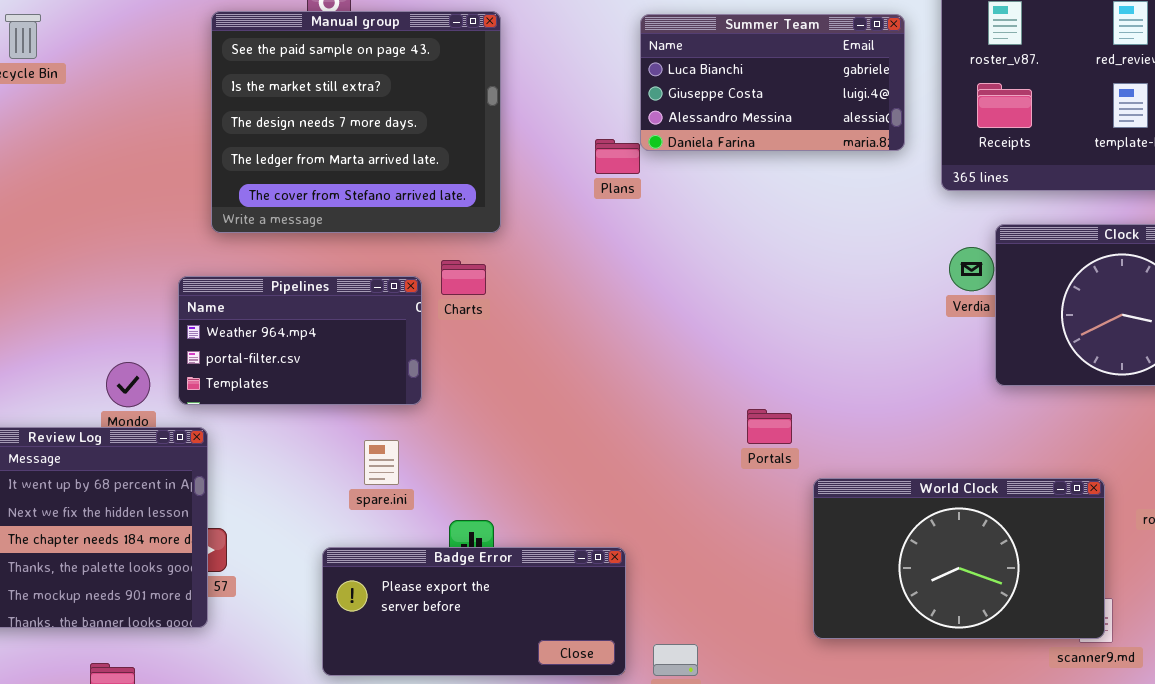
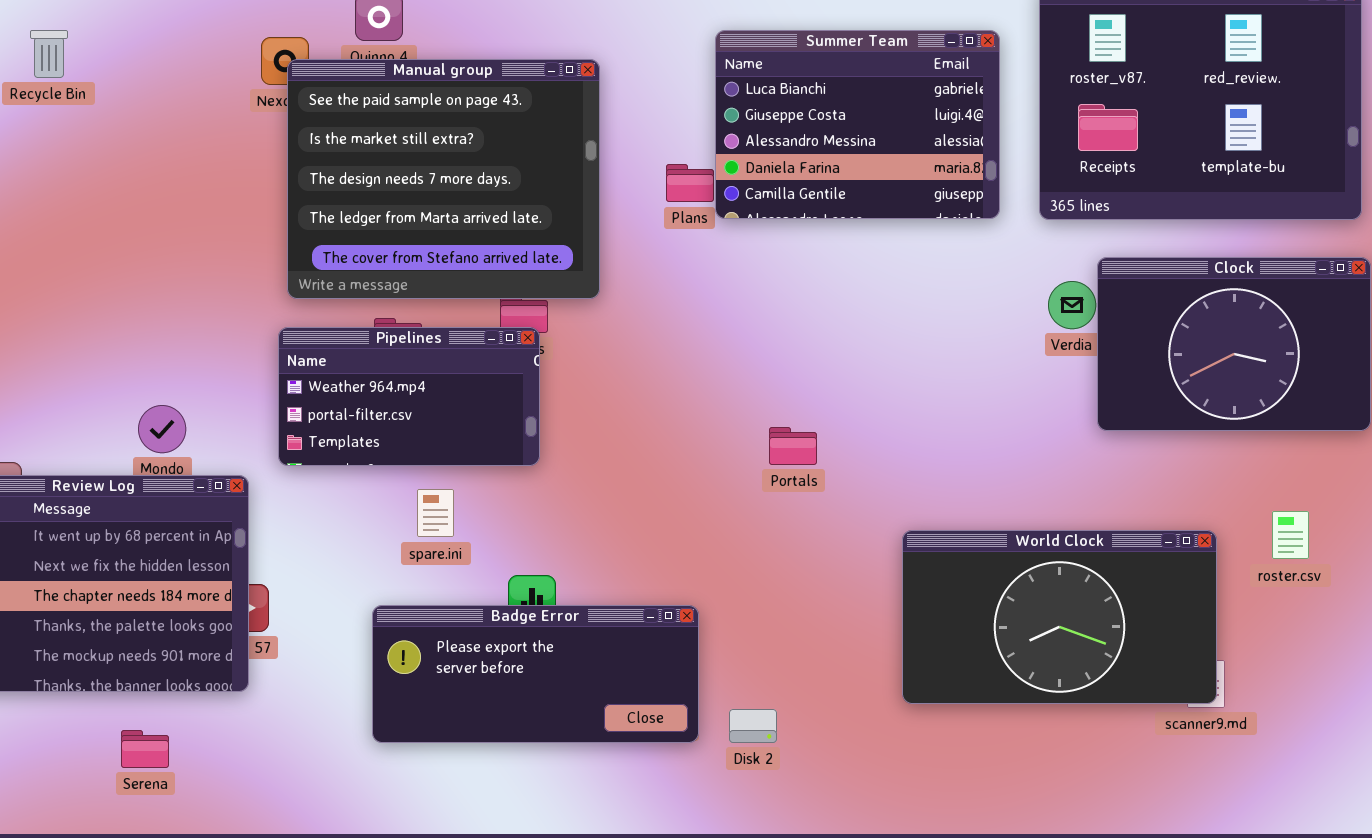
Manual group: [211,11,501,233] -> [287,59,600,299], moved
Summer Team: [640,14,905,151] -> [715,30,1000,219], resized
Pipelines: [178,276,422,405] -> [278,327,540,466], moved
Portals: [747,409,792,444] -> [769,427,817,465], moved

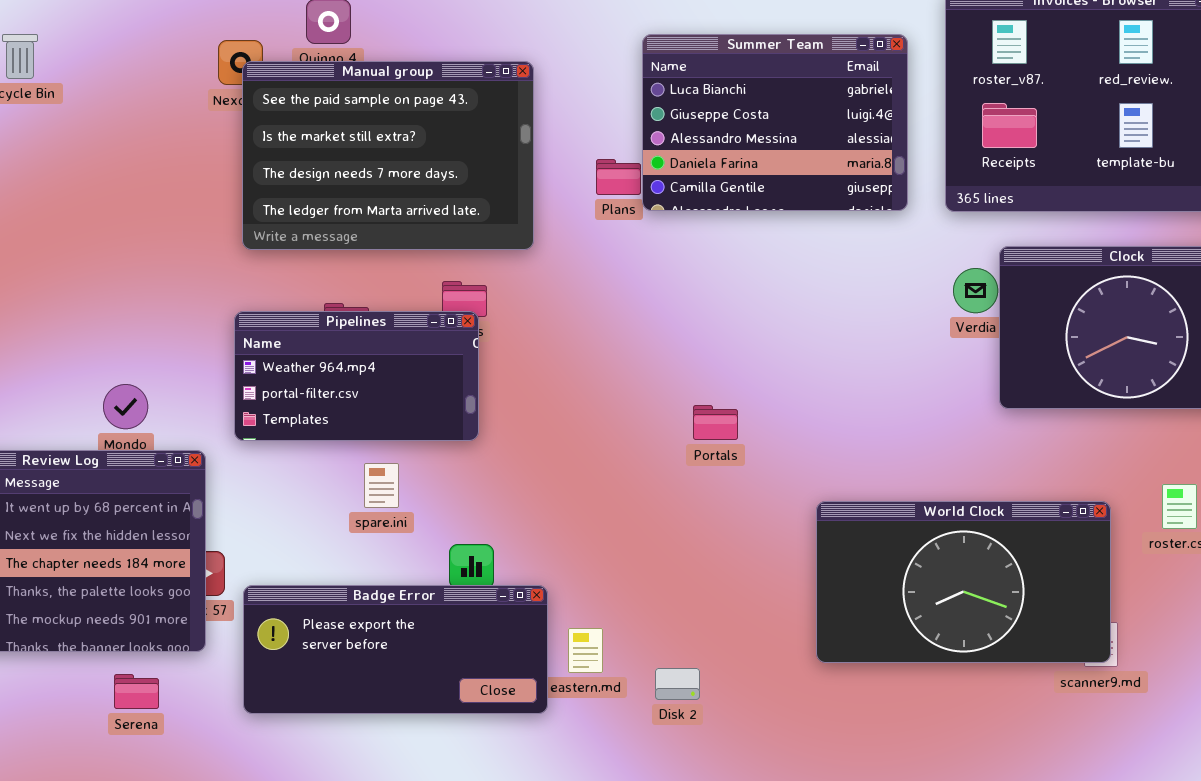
Manual group: [287,59,600,299] -> [242,61,534,250], resized
Badge Error: [372,605,699,743] -> [243,585,548,714], moved
Serena: [121,730,169,768] -> [114,674,159,709], moved

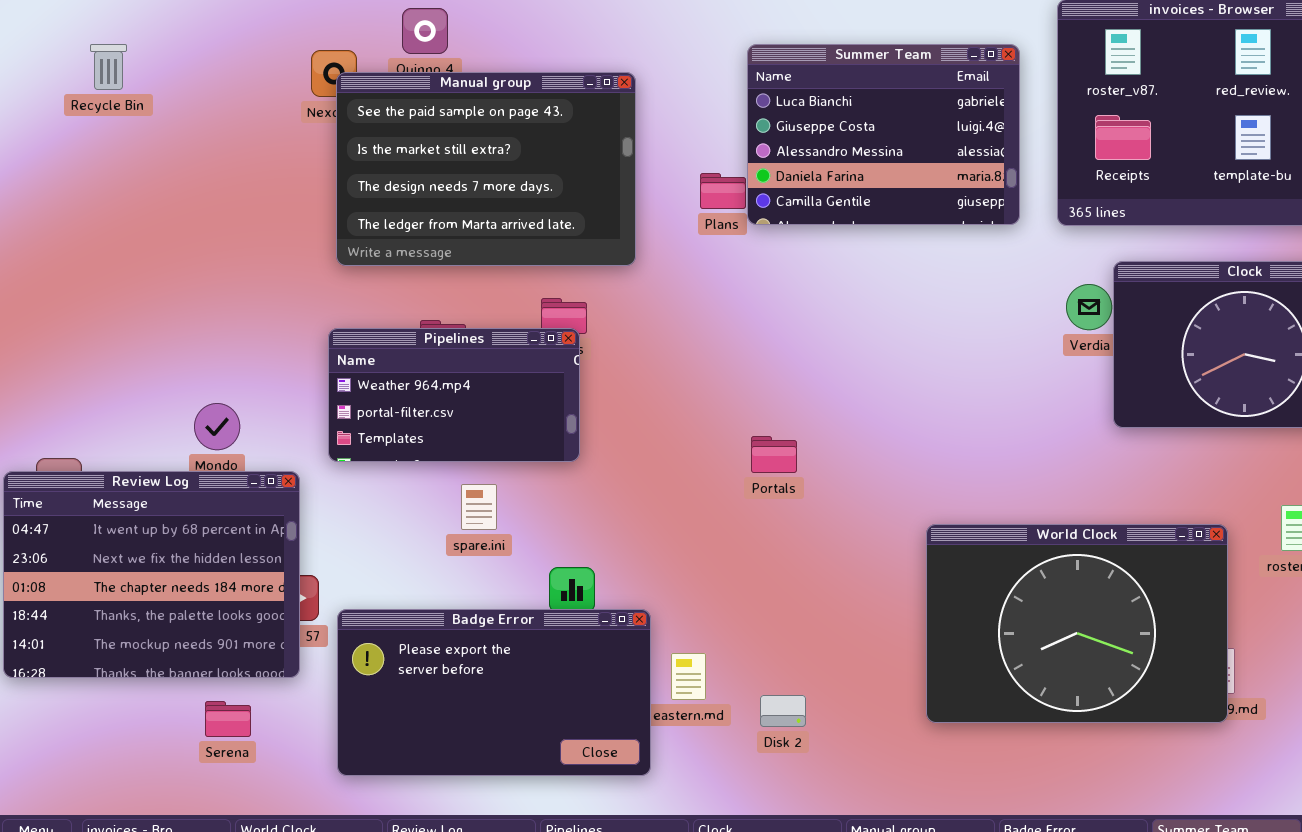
Portals: [693,405,738,440] -> [751,436,797,473], moved
World Clock: [816,501,1111,663] -> [926,524,1228,723], resized
Badge Error: [243,585,548,714] -> [337,609,651,776], resized

